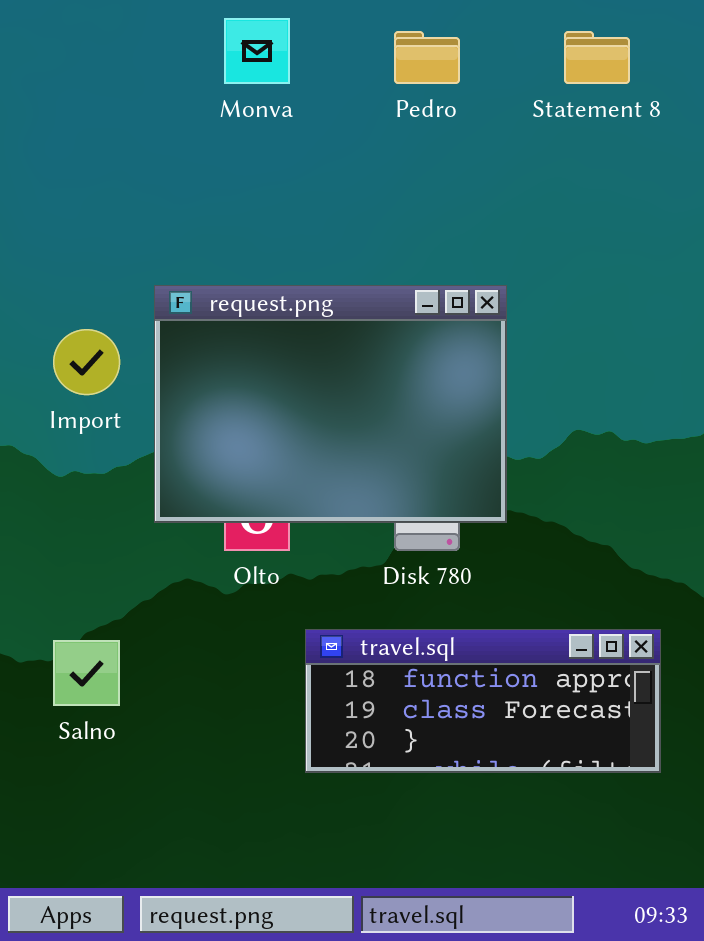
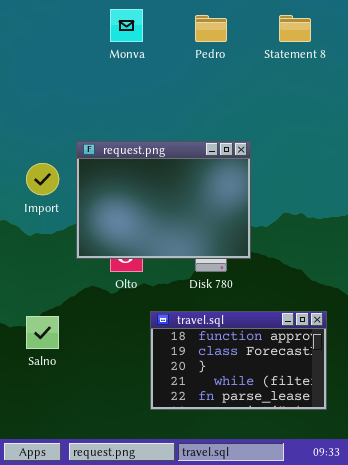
travel.sql: [305,629,661,773] -> [150,311,327,410], resized

